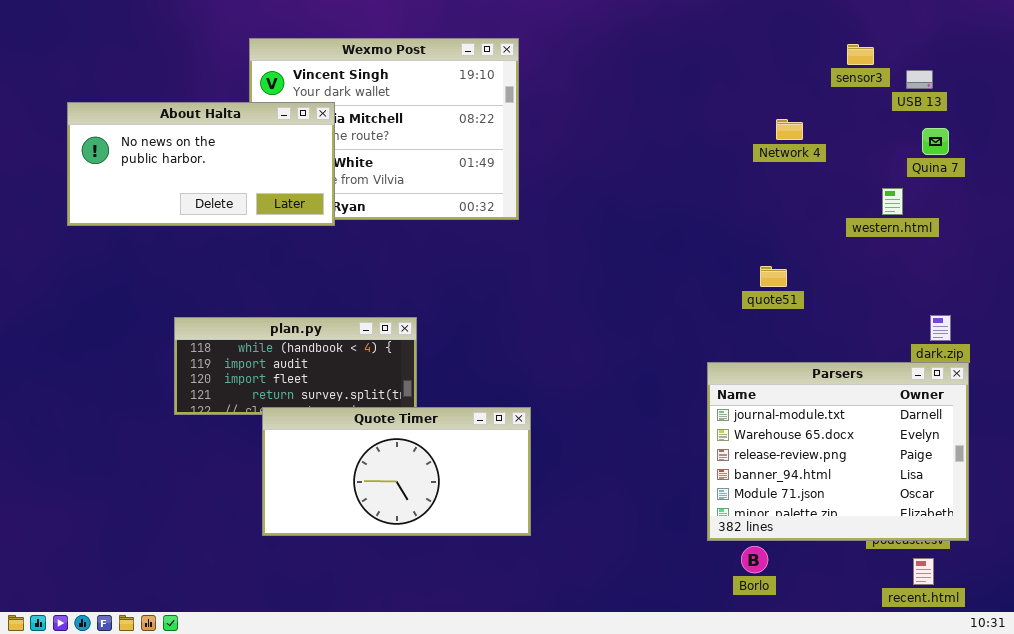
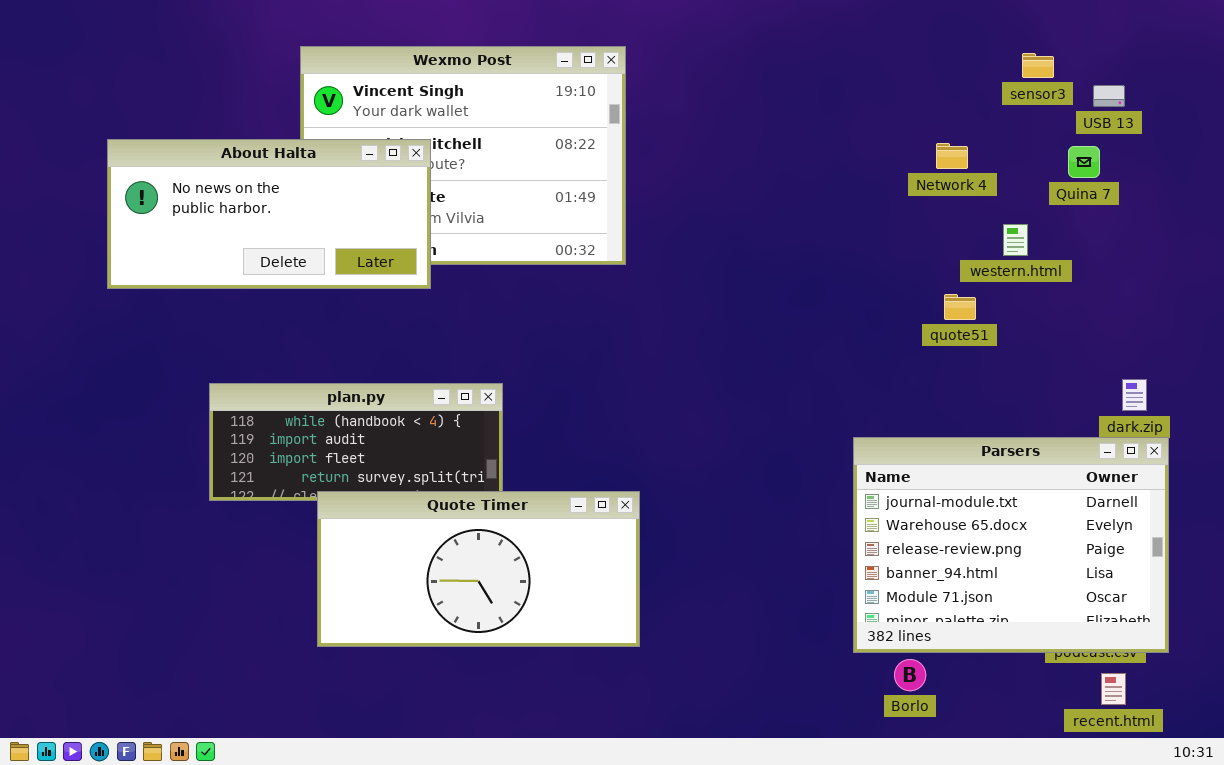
About Halta: [67,102,335,226] -> [107,139,431,289], moved
Quina 7: [922,128,949,155] -> [1068,146,1100,178], moved
western.html: [882,188,903,215] -> [1003,224,1028,256], moved
quote51: [760,266,787,287] -> [944,294,976,320], moved

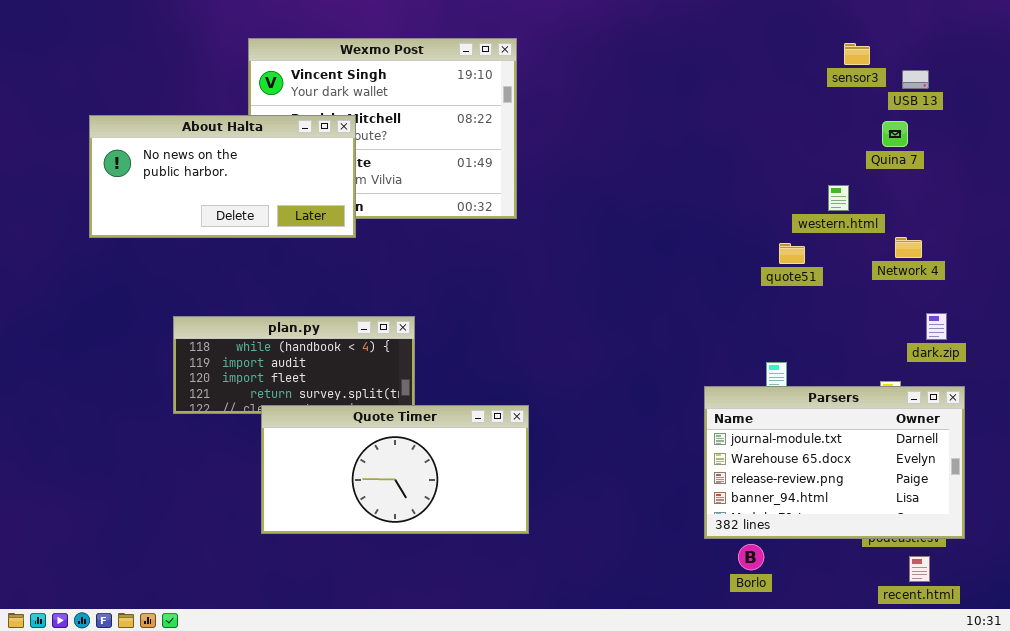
Network 4: [936,143,968,169] -> [895,237,922,258], moved
Parsers: [853,437,1169,653] -> [704,386,965,539], resized

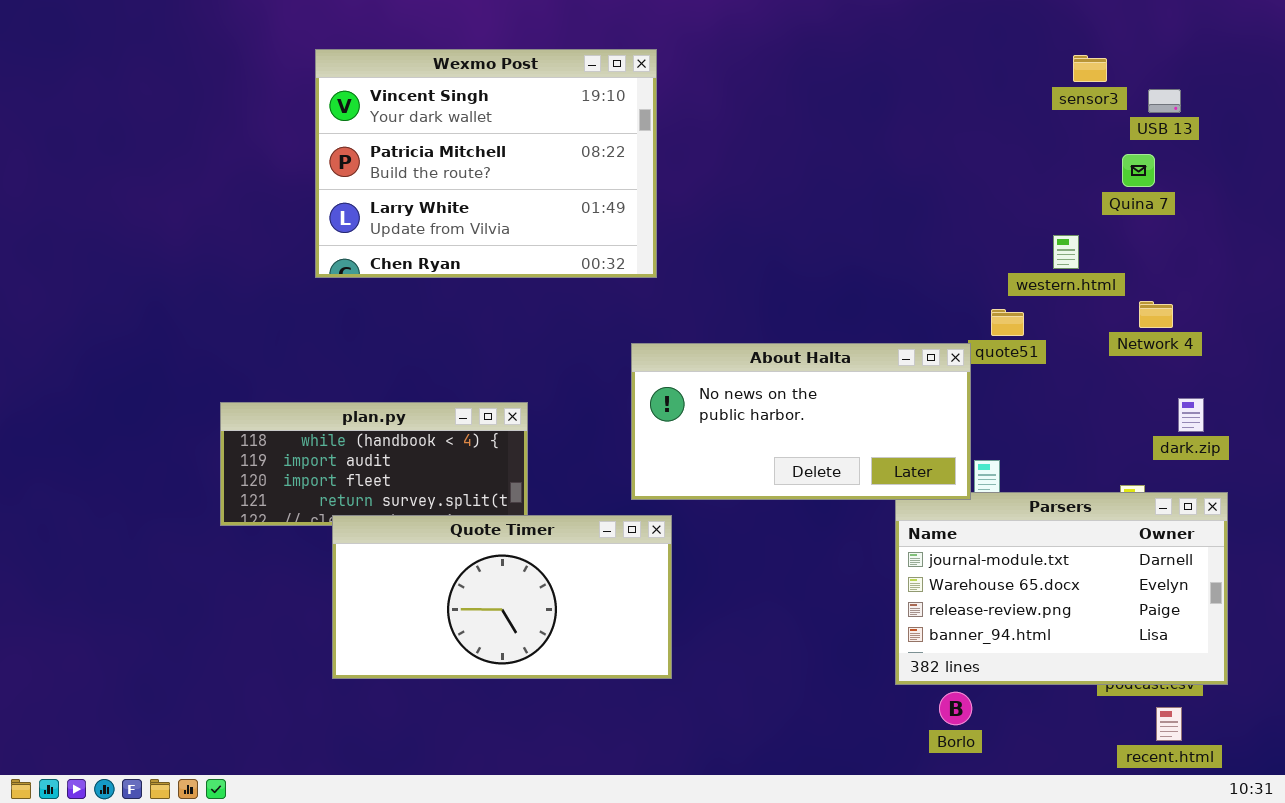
About Halta: [89,115,356,238] -> [631,343,971,500], moved

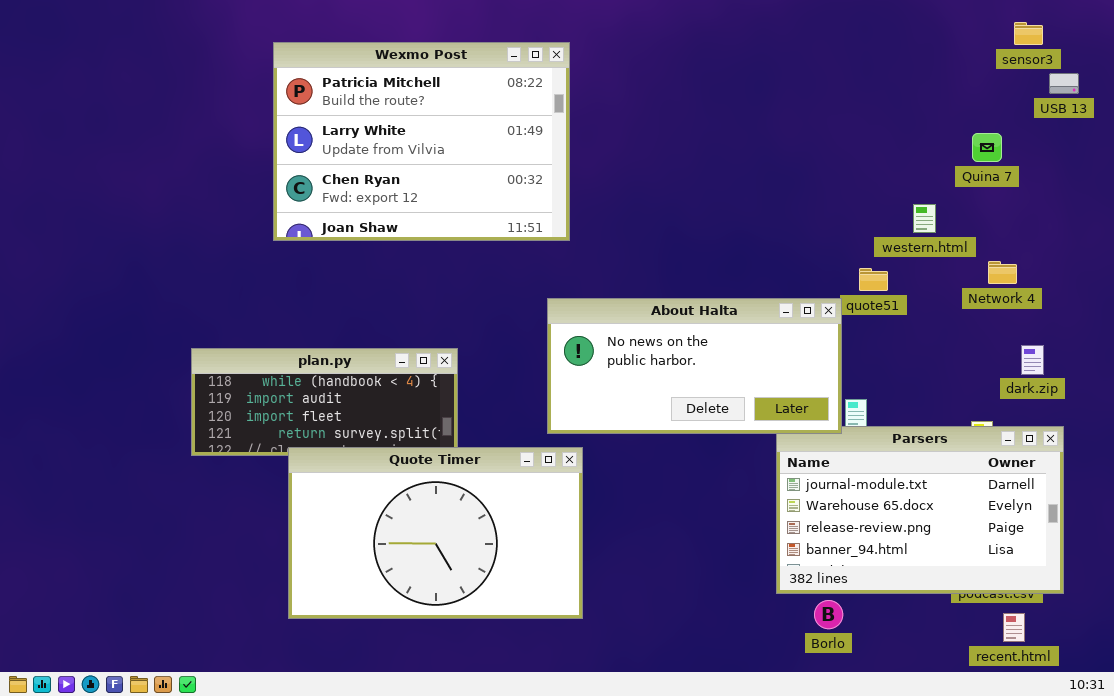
Wexmo Post: [315,49,657,278] -> [273,42,570,241], scrolled down 1 row
sensor3: [1073,55,1107,82] -> [1014,22,1043,45], moved
USB 13: [1148,89,1181,113] -> [1049,73,1079,94], moved
Quote Timer: [332,515,672,679] -> [288,447,583,619], resized

